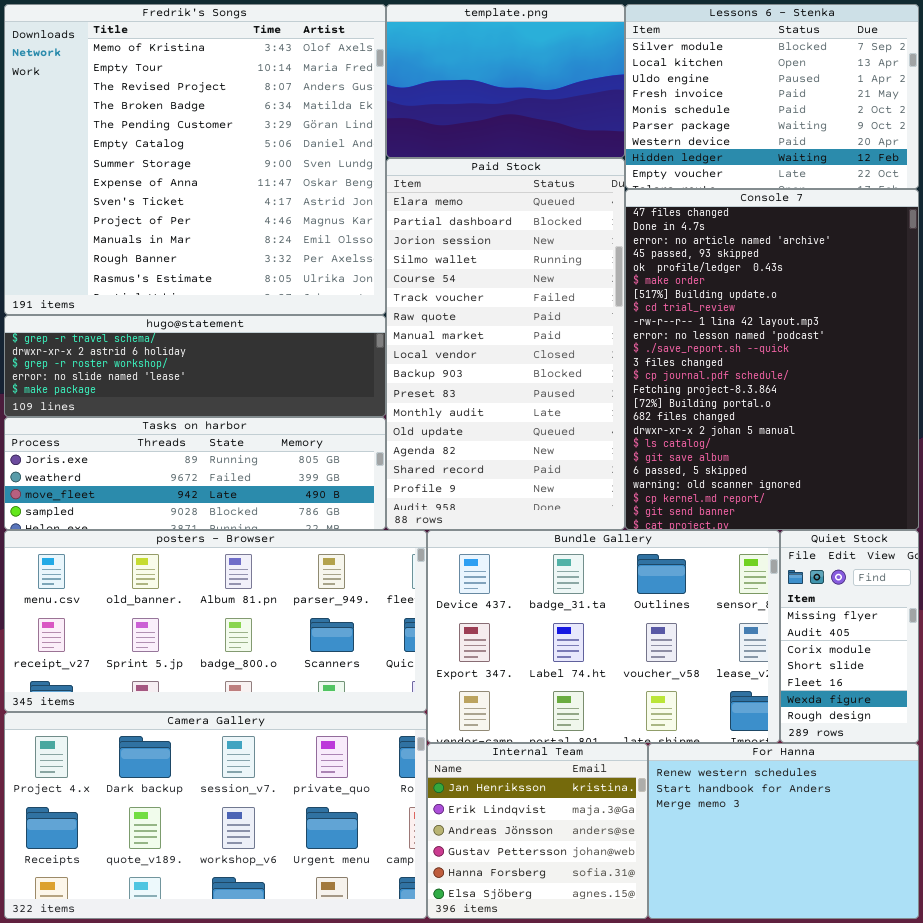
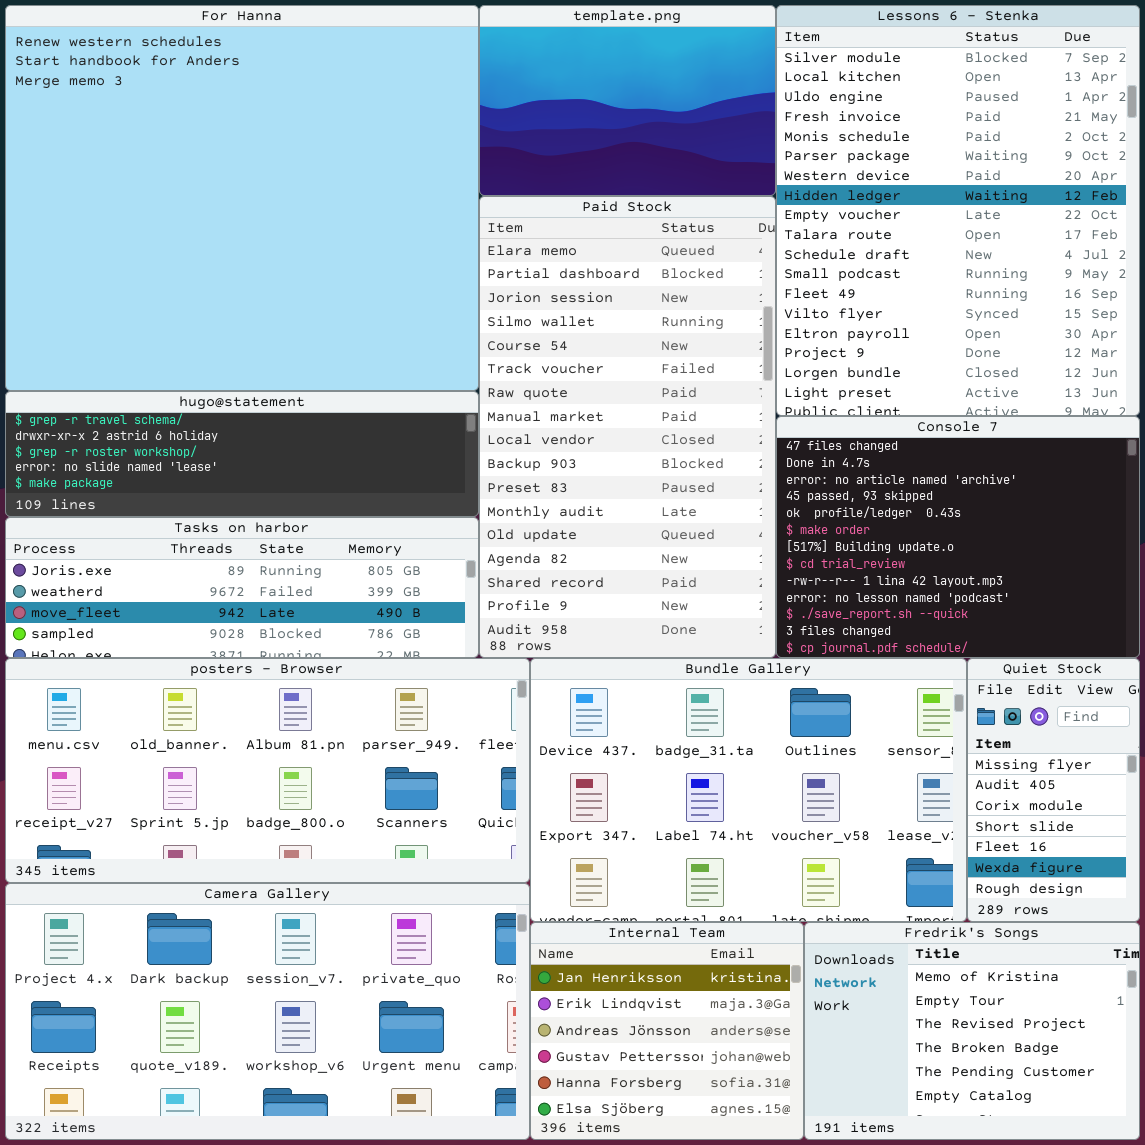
Fredrik's Songs: [4,4,386,315] -> [804,922,1140,1140], moved, resized
Lessons 6 - Stenka: [625,4,919,189] -> [776,5,1140,416], resized
Console 7: [625,189,919,530] -> [776,416,1140,658], resized
For Hanna: [648,743,919,919] -> [5,5,479,391], moved, resized

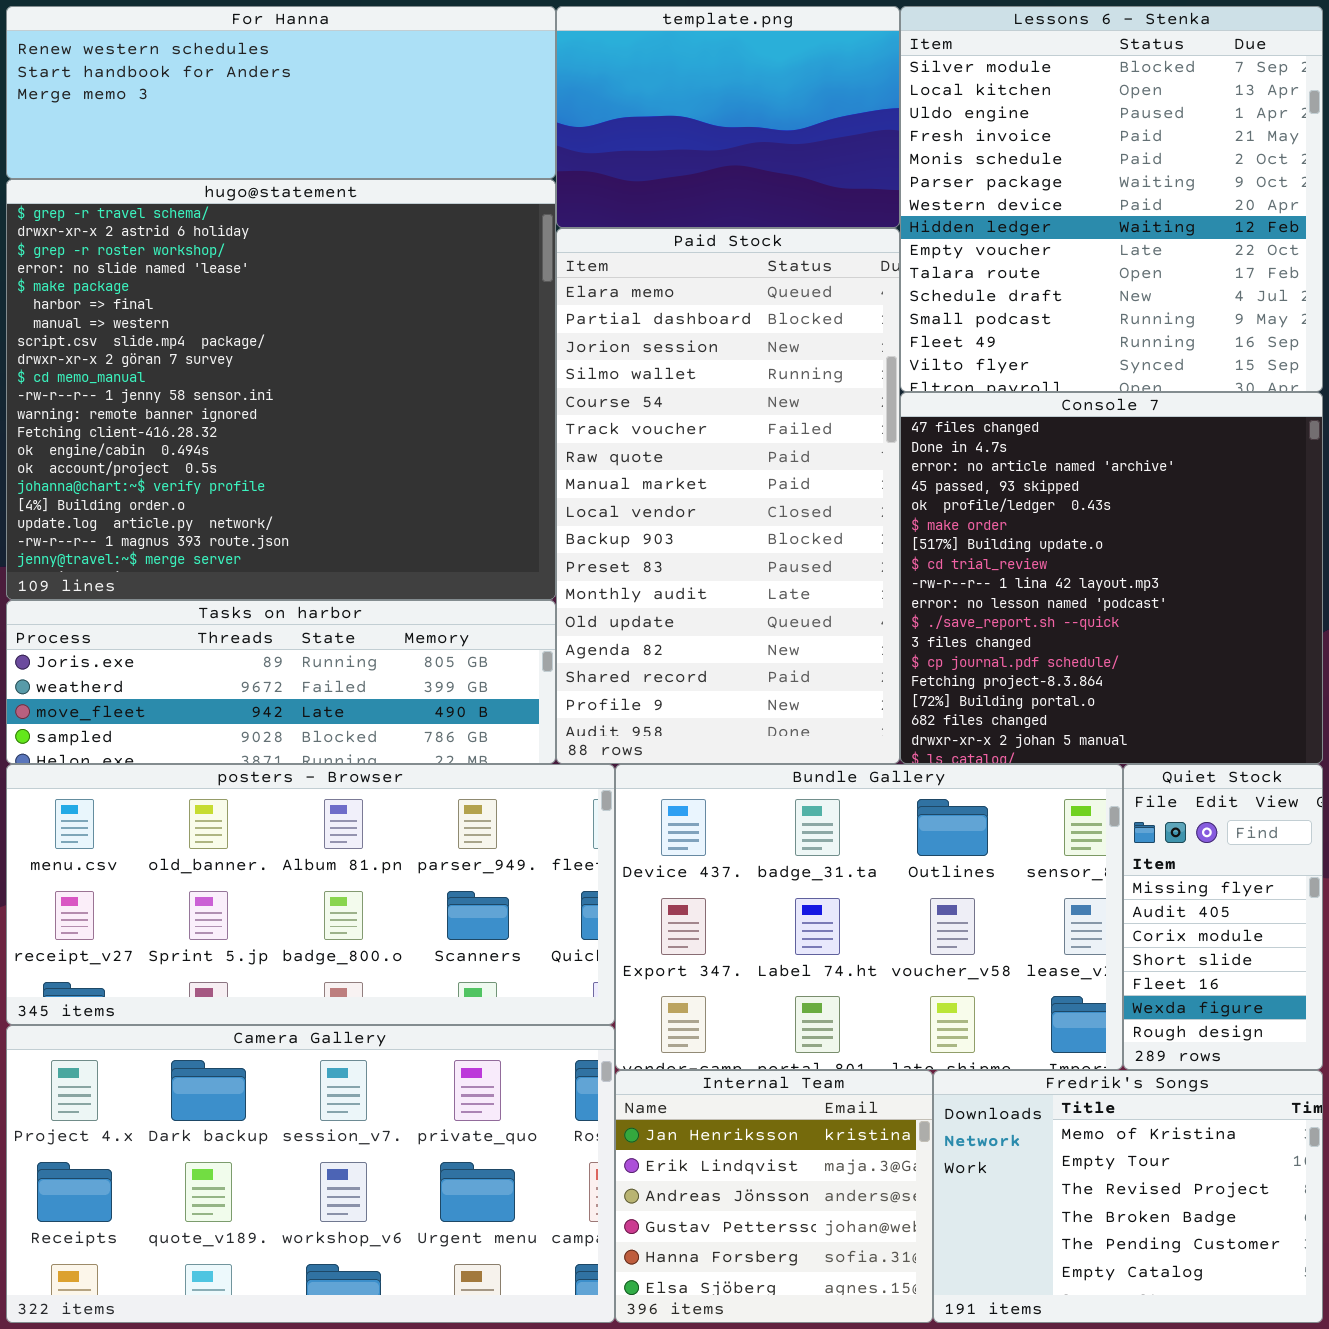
For Hanna: [5,5,479,391] -> [6,6,556,179], resized
Lessons 6 - Stenka: [776,5,1140,416] -> [900,6,1323,392], resized
hugo@statement: [5,391,479,517] -> [6,179,556,600], resized
Console 7: [776,416,1140,658] -> [900,392,1323,764], resized

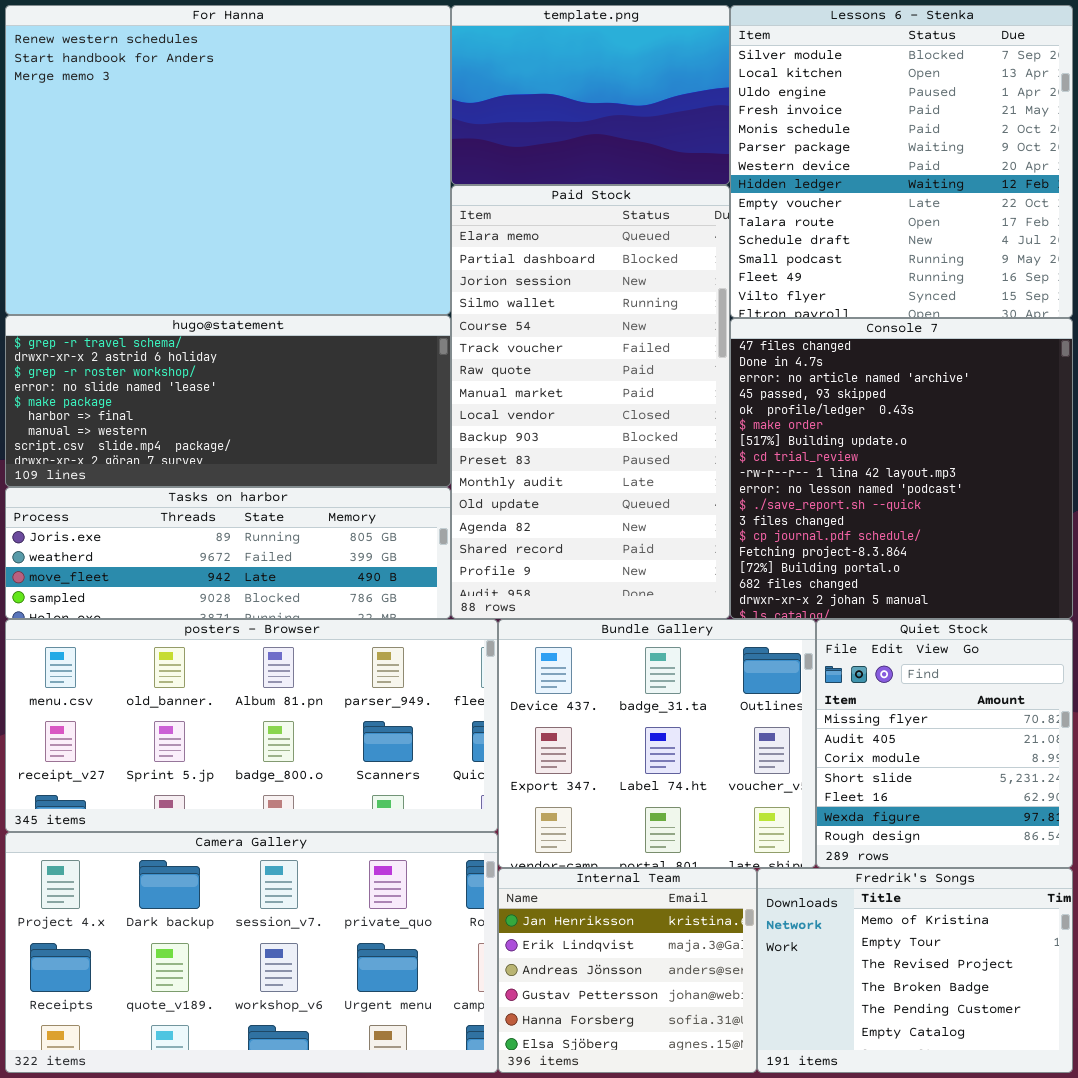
For Hanna: [6,6,556,179] -> [5,5,451,315], resized
hugo@statement: [6,179,556,600] -> [5,315,451,487], resized
Bundle Gallery: [615,764,1123,1070] -> [498,619,816,868], resized
Quiet Stock: [1123,764,1323,1070] -> [816,619,1073,868], resized

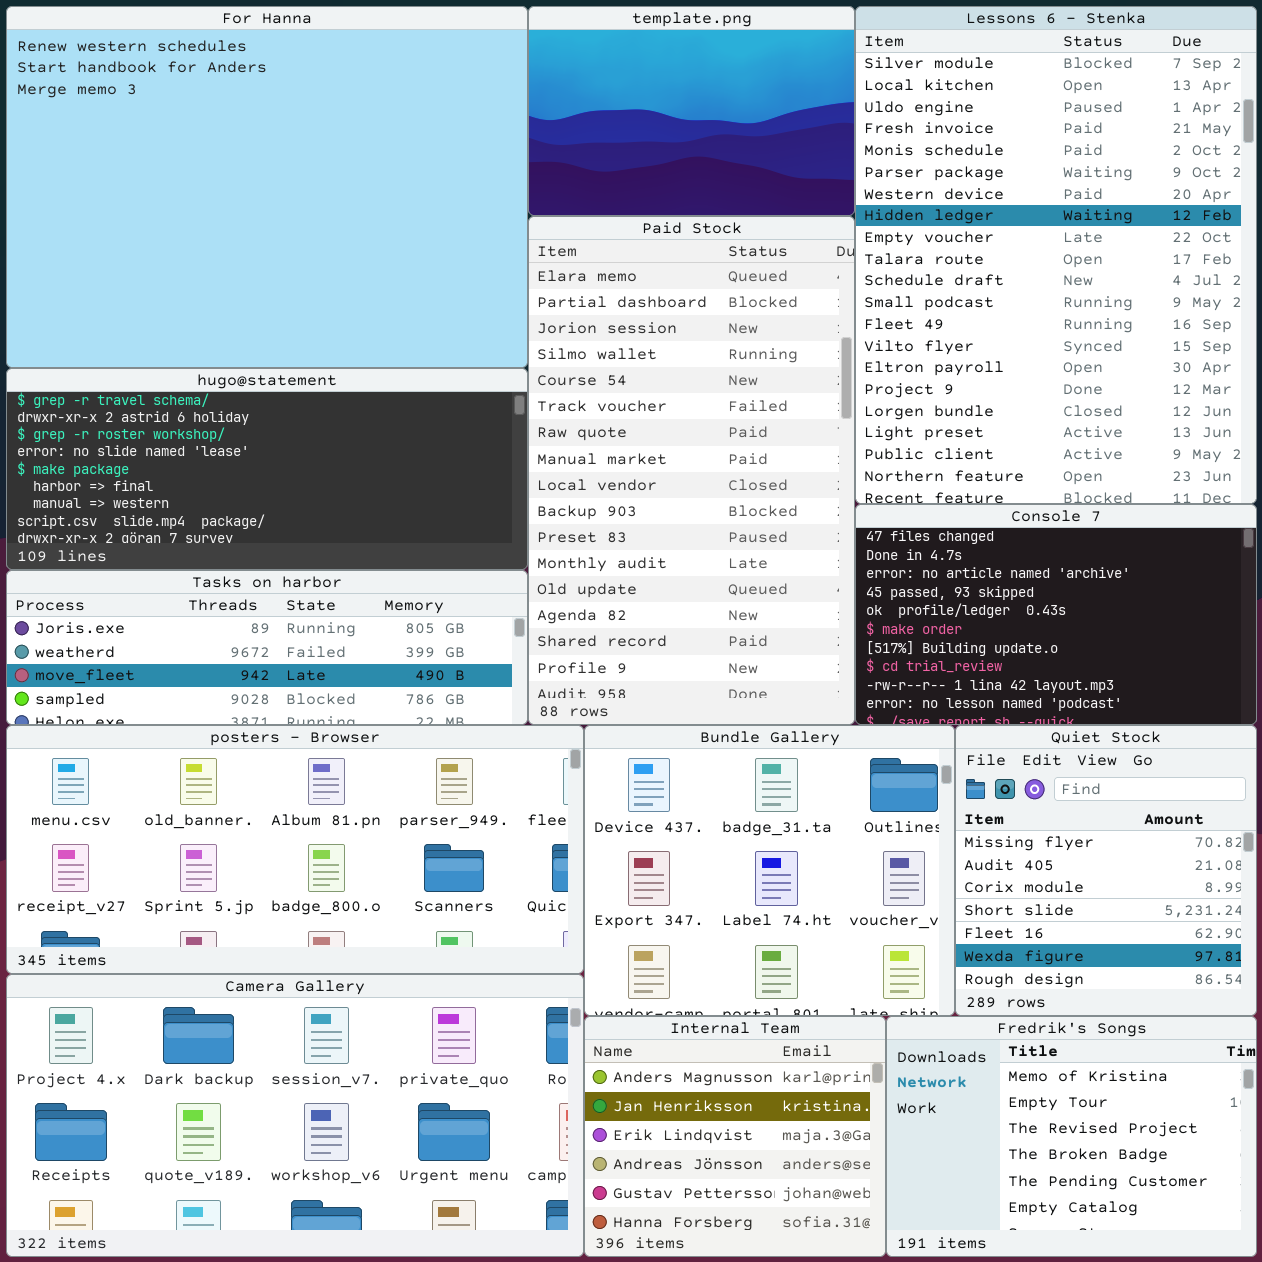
Lessons 6 - Stenka: [730,5,1073,318] -> [855,6,1257,504], resized
Console 7: [730,318,1073,619] -> [855,504,1257,725], resized
Internal Team: [498,868,757,1073] -> [584,1016,886,1257], scrolled up 1 row

